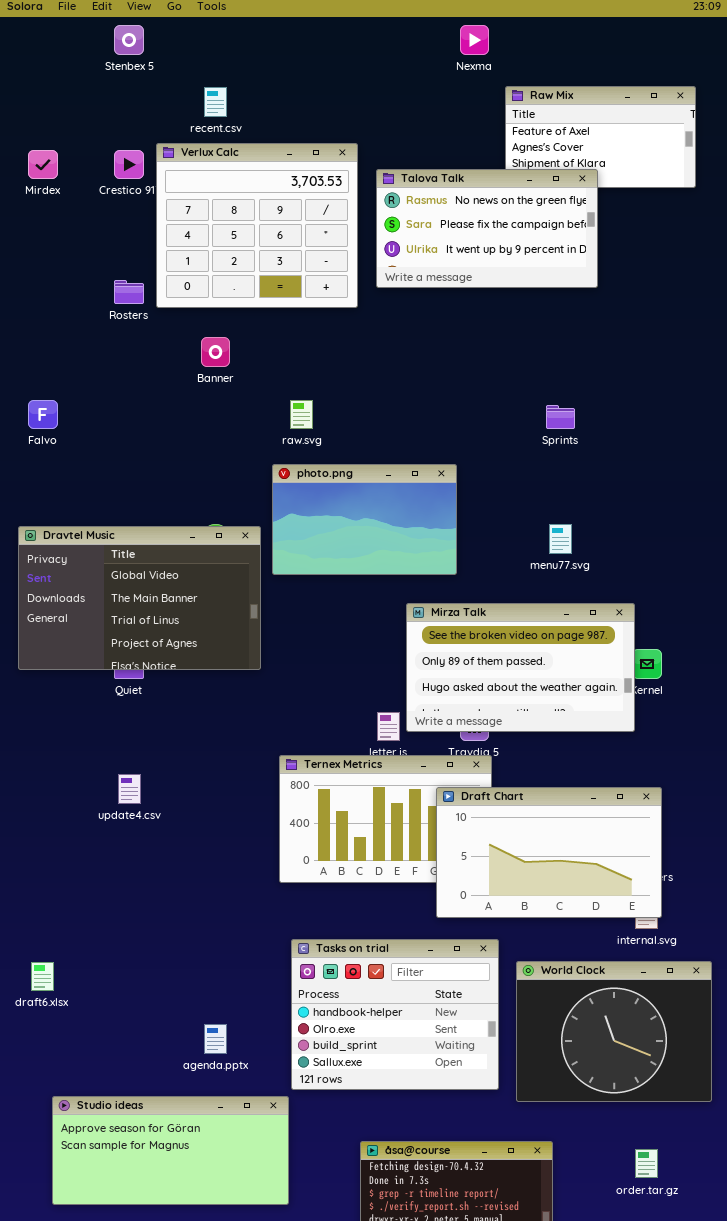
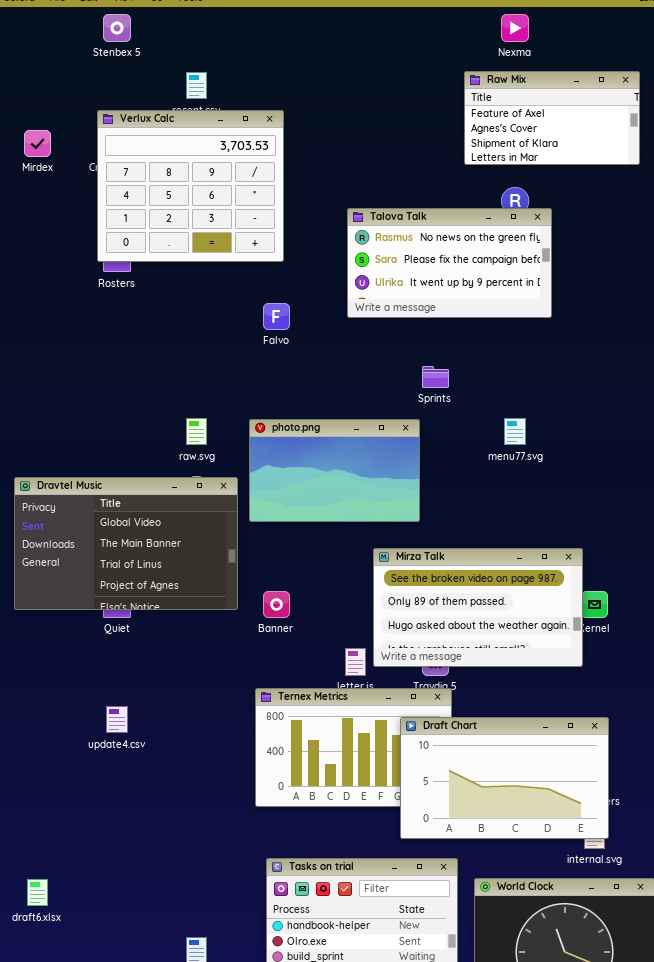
Nexma: [460,25,489,55] -> [501,14,529,42], moved
Verlux Calc: [156,143,358,308] -> [97,110,284,262], moved
Talova Talk: [376,169,598,288] -> [347,208,552,318], moved
Banner: [201,337,230,367] -> [263,591,290,618], moved
Falvo: [28,400,58,429] -> [263,303,290,330], moved
raw.svg: [290,400,313,429] -> [186,418,207,445], moved
Sprints: [546,405,575,429] -> [422,366,449,388], moved
menu77.svg: [549,524,572,554] -> [504,418,526,445], moved

